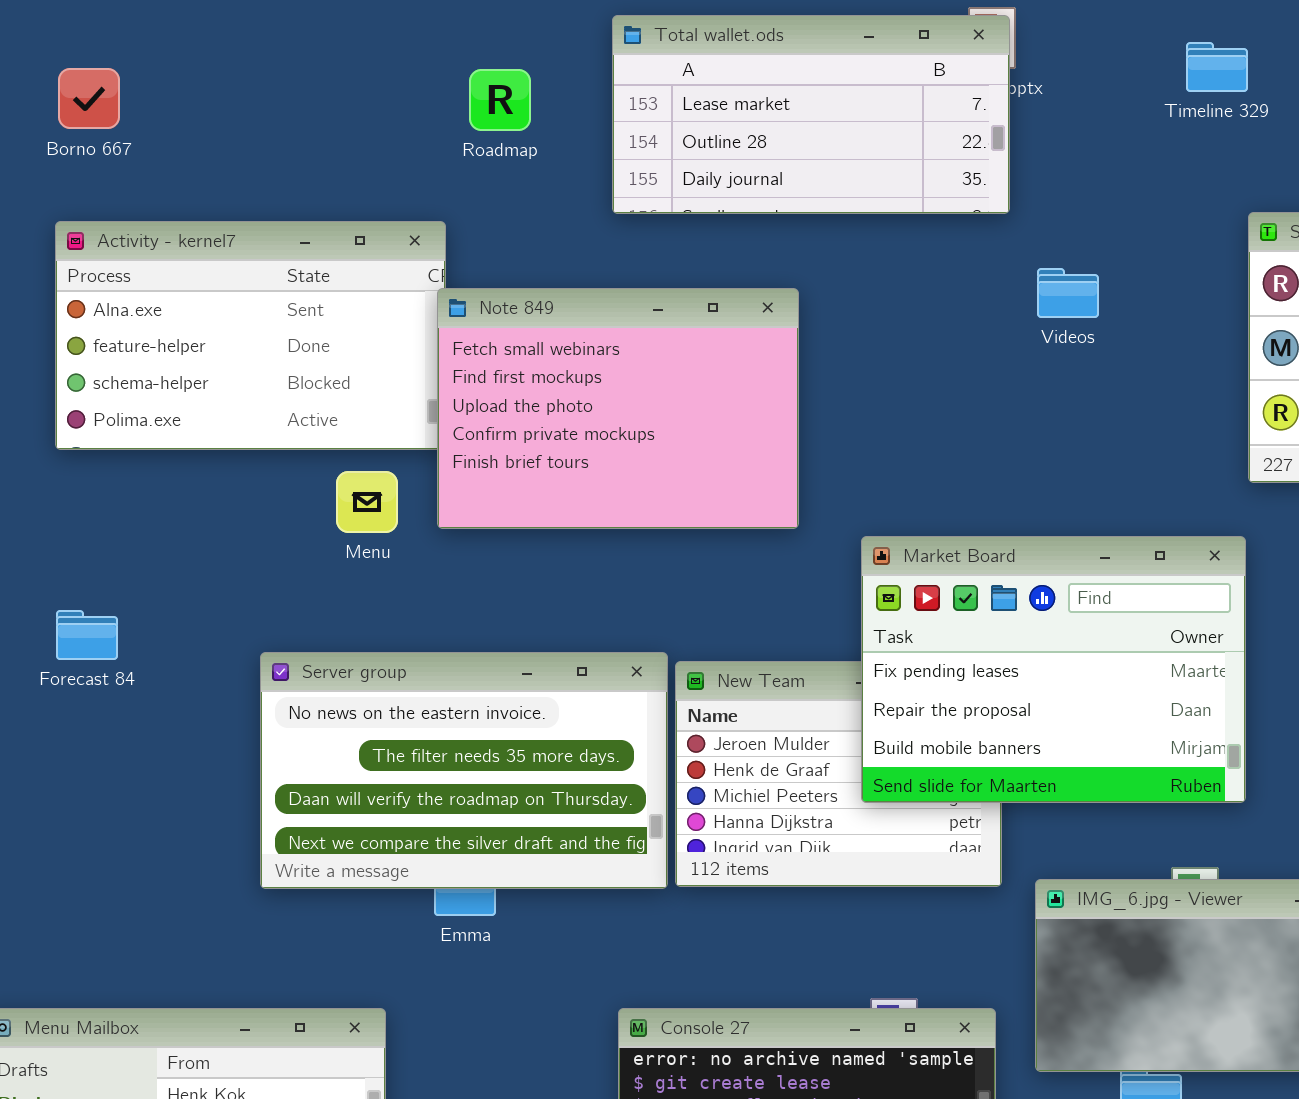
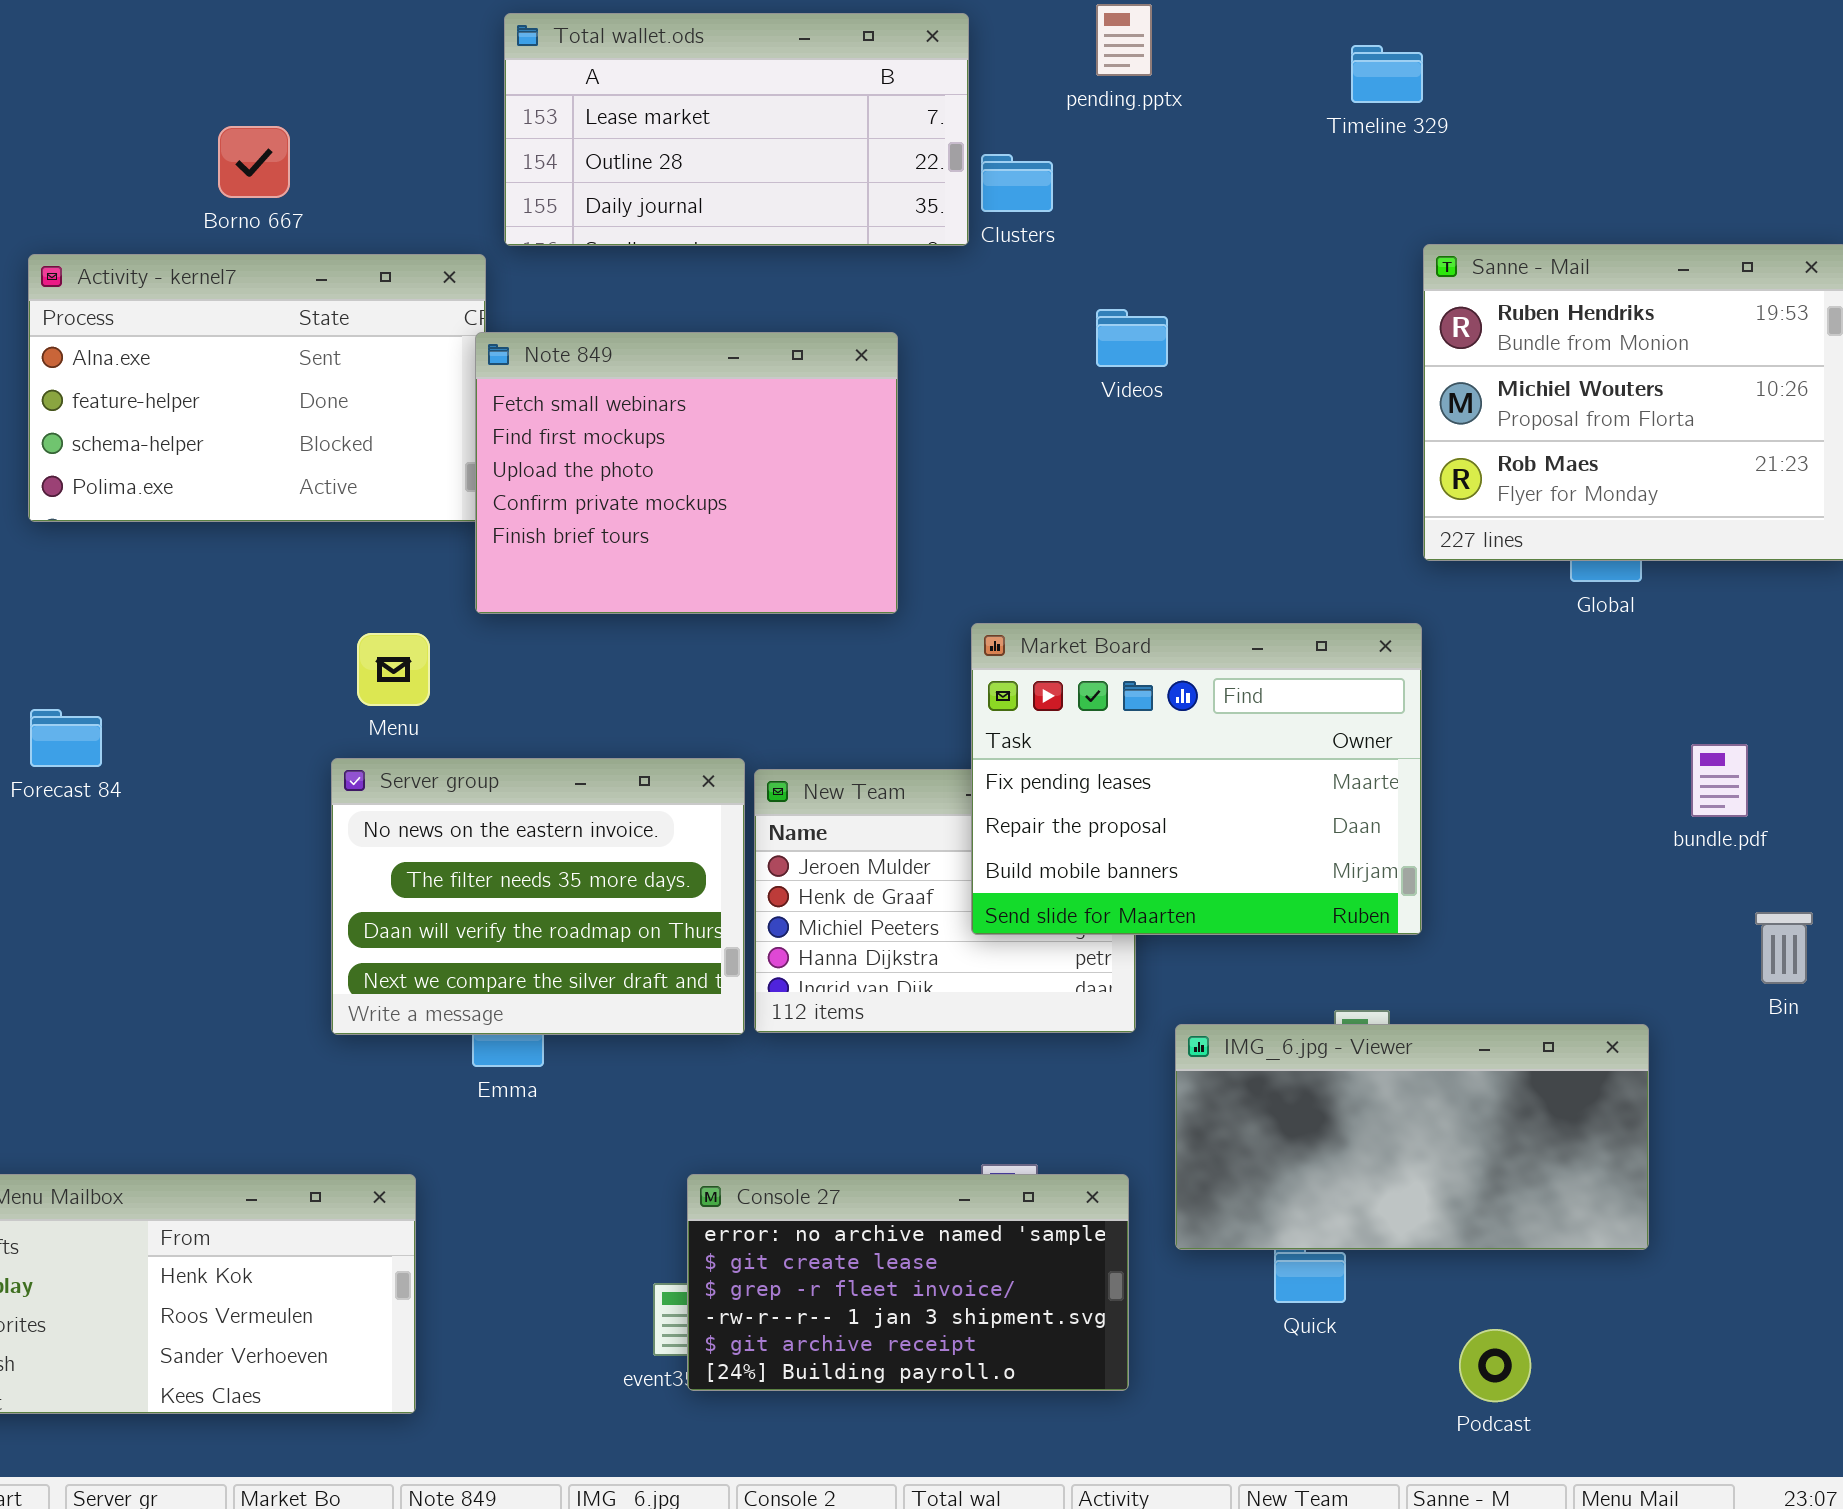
Total wallet.ods: [612,15,1010,214] -> [504,13,969,246], moved
Borno 667: [58,68,120,129] -> [218,126,290,198], moved
Videos: [1037,268,1099,318] -> [1096,309,1168,367], moved
Menu: [336,471,398,533] -> [357,633,430,706], moved
Server group: [260,652,668,889] -> [331,758,745,1035], resized

